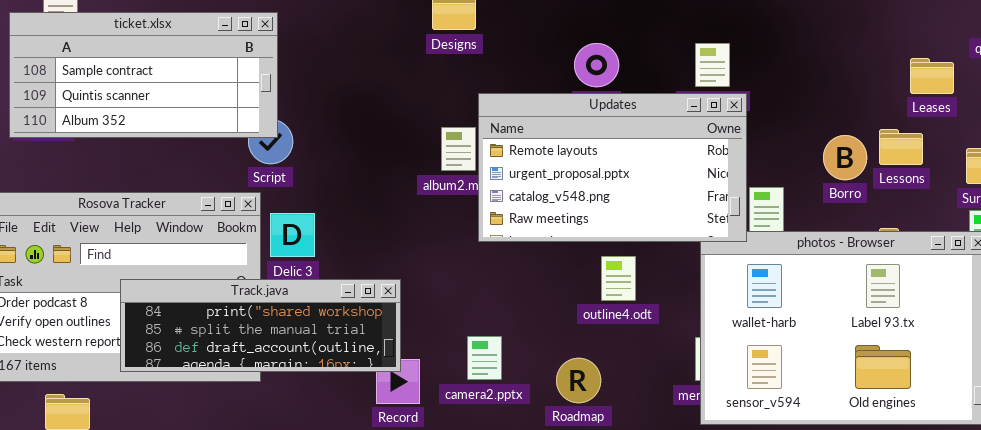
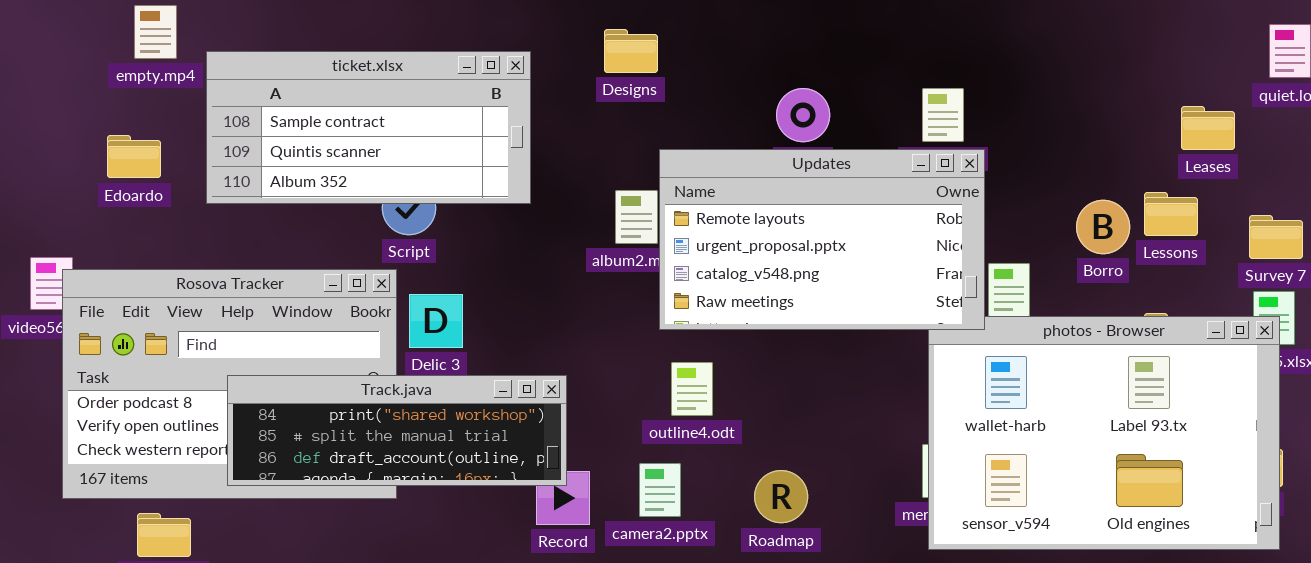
ticket.xlsx: [9,12,278,138] -> [206,51,531,204], moved
outline4.odt: [601,256,636,301] -> [671,362,713,416], moved
camera2.pptx: [467,336,502,380] -> [639,463,681,517], moved

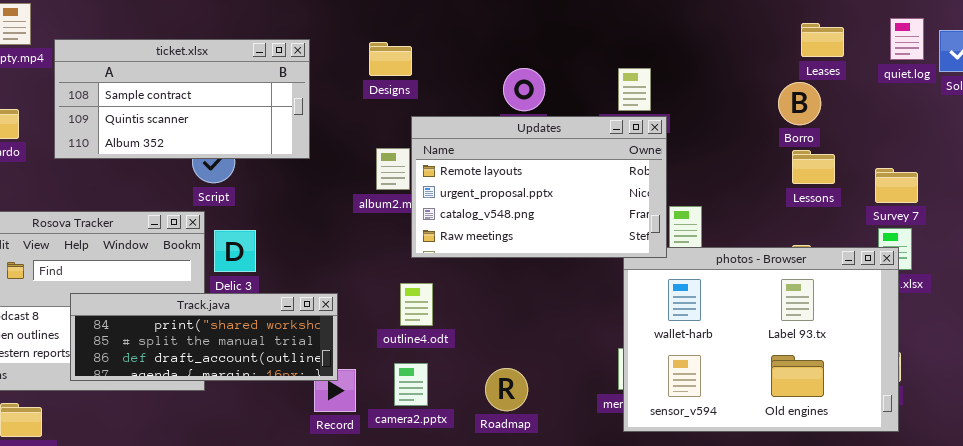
Designs: [604,29,658,73] -> [369,42,412,76], moved
Leases: [1181,106,1235,150] -> [801,23,844,57], moved
Borro: [1076,200,1130,254] -> [778,82,821,125], moved
outline4.odt: [671,362,713,416] -> [400,283,433,326], moved

